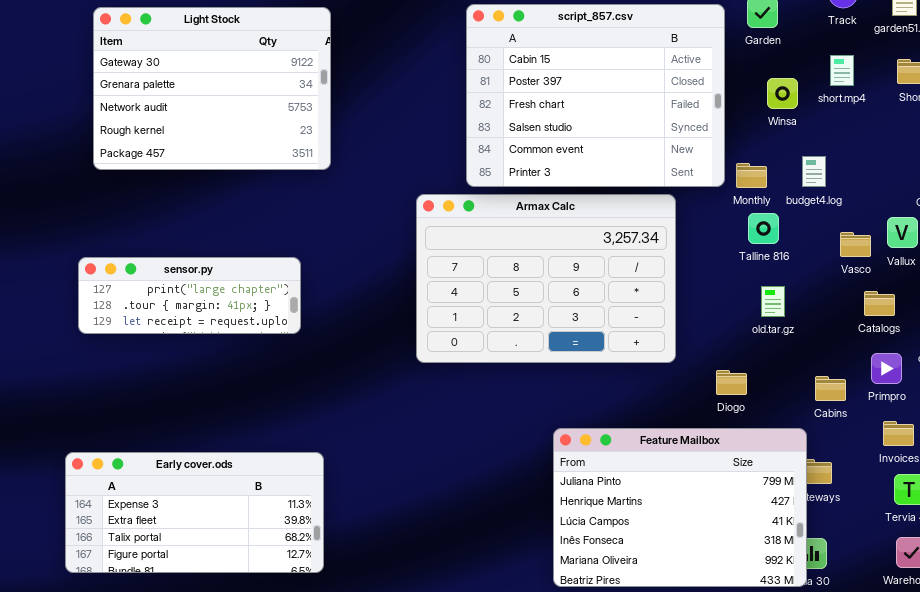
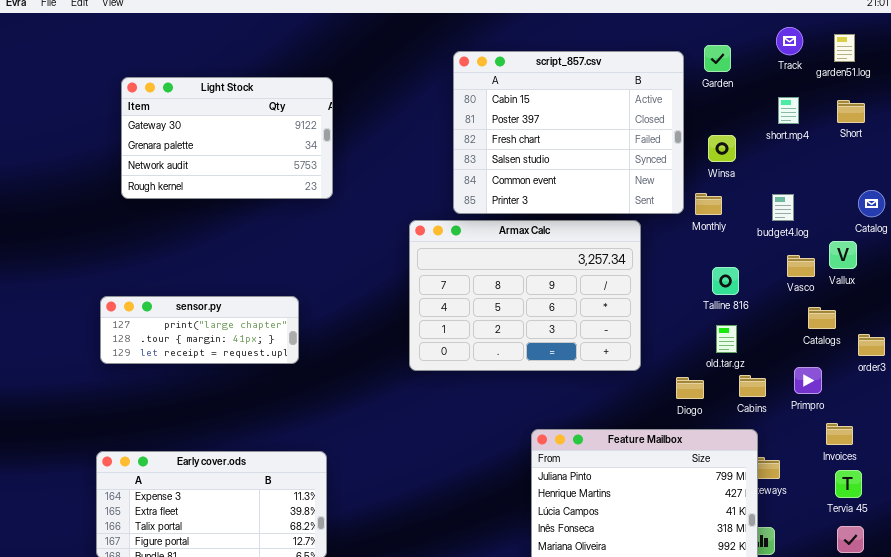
Light Stock: [93,7,331,170] -> [121,77,333,199], resized
Winsa: [767,78,798,109] -> [708,135,736,162], moved
budget4.log: [802,156,826,187] -> [772,194,794,221], moved
Talline 816: [748,213,779,244] -> [712,267,739,295], moved
sensor.py: [78,257,301,334] -> [100,296,299,364], moved
old.tar.gz: [761,286,785,317] -> [716,325,737,353], moved
Primpro: [871,353,902,384] -> [794,367,822,394], moved
Cabins: [815,376,846,401] -> [739,375,766,397], moved

